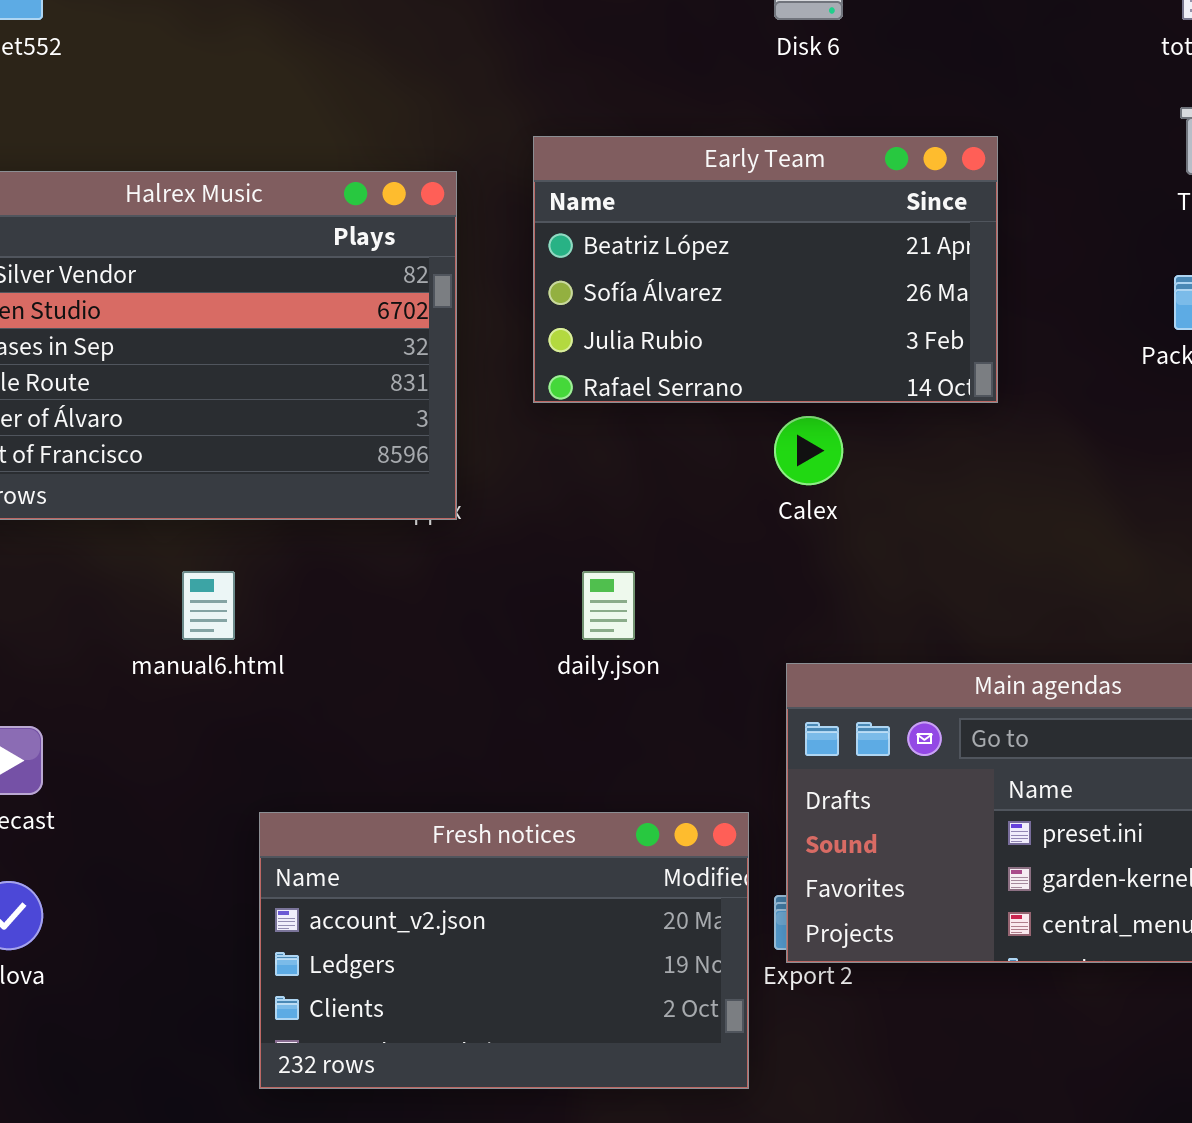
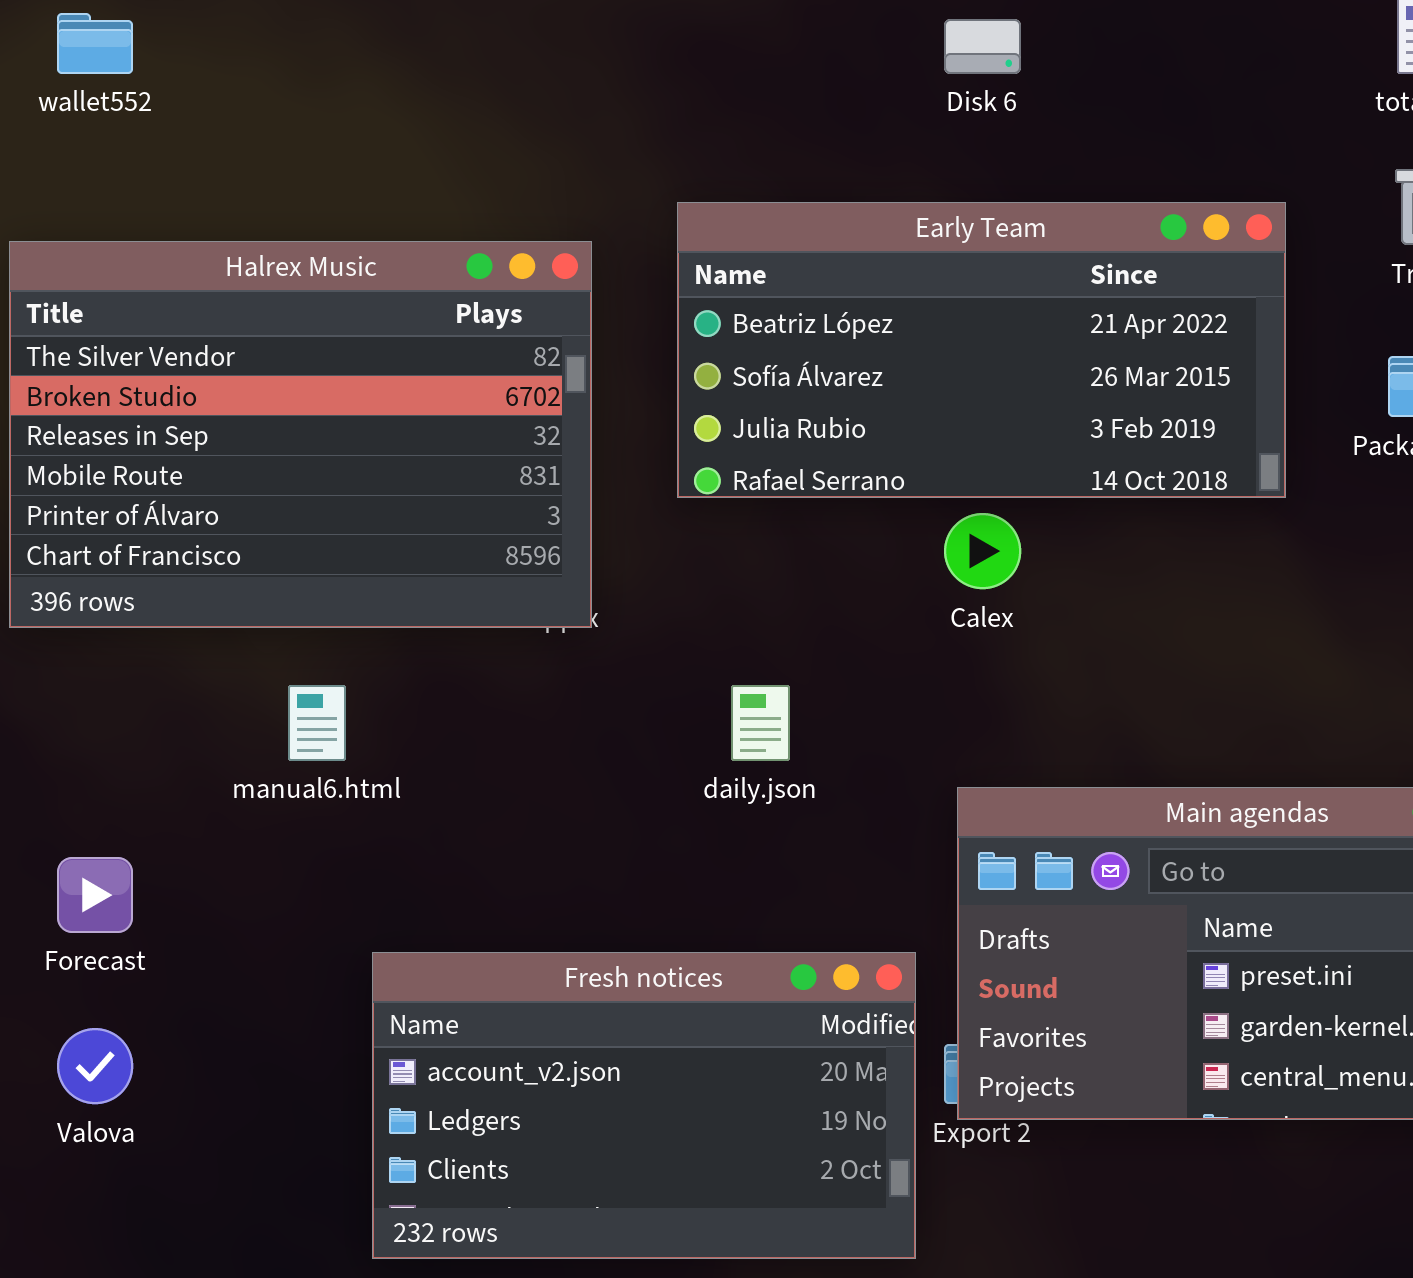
Early Team: [533,136,998,403] -> [677,202,1286,498], resized

